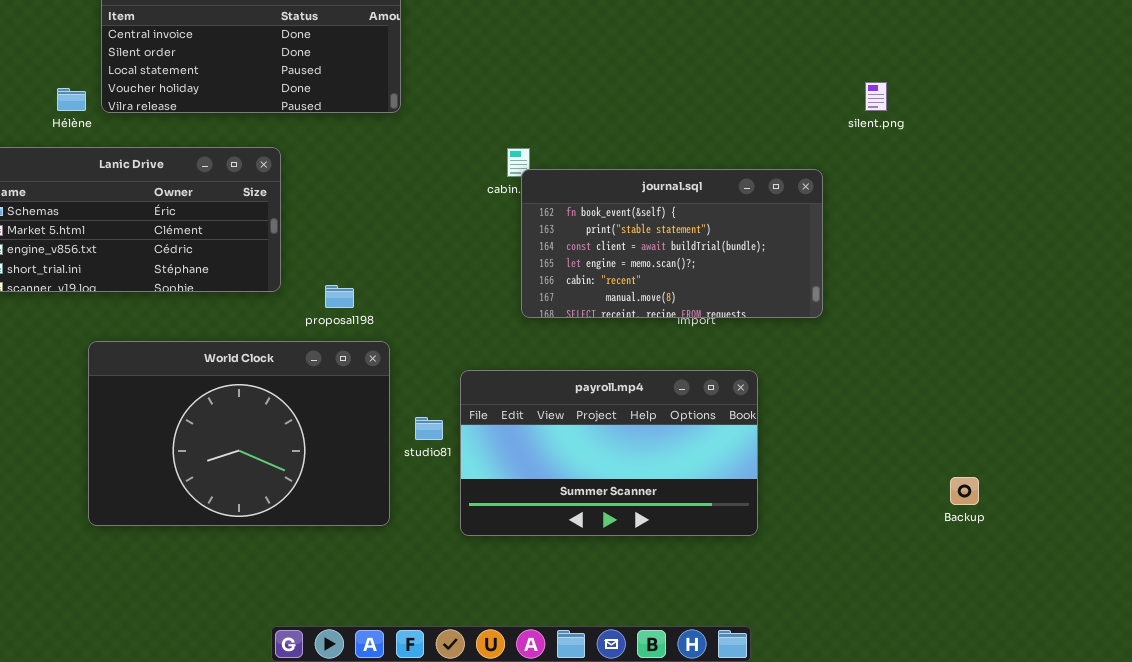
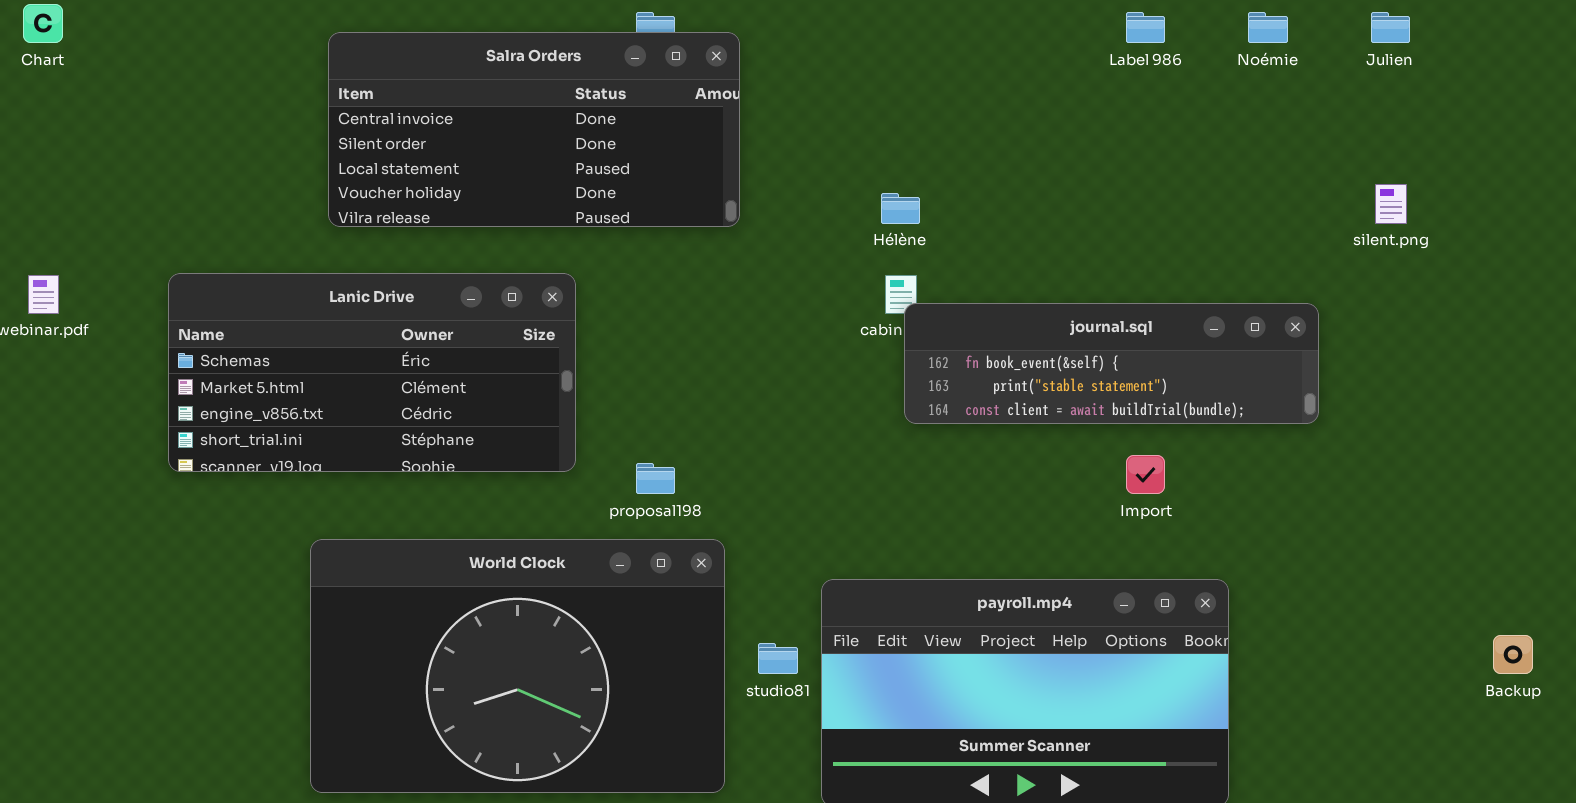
Hélène: [57,88,86,111] -> [881,193,920,224], moved
journal.sql: [521,169,823,318] -> [904,303,1319,424], resized
Backup: [950,477,979,505] -> [1493,635,1533,674], moved

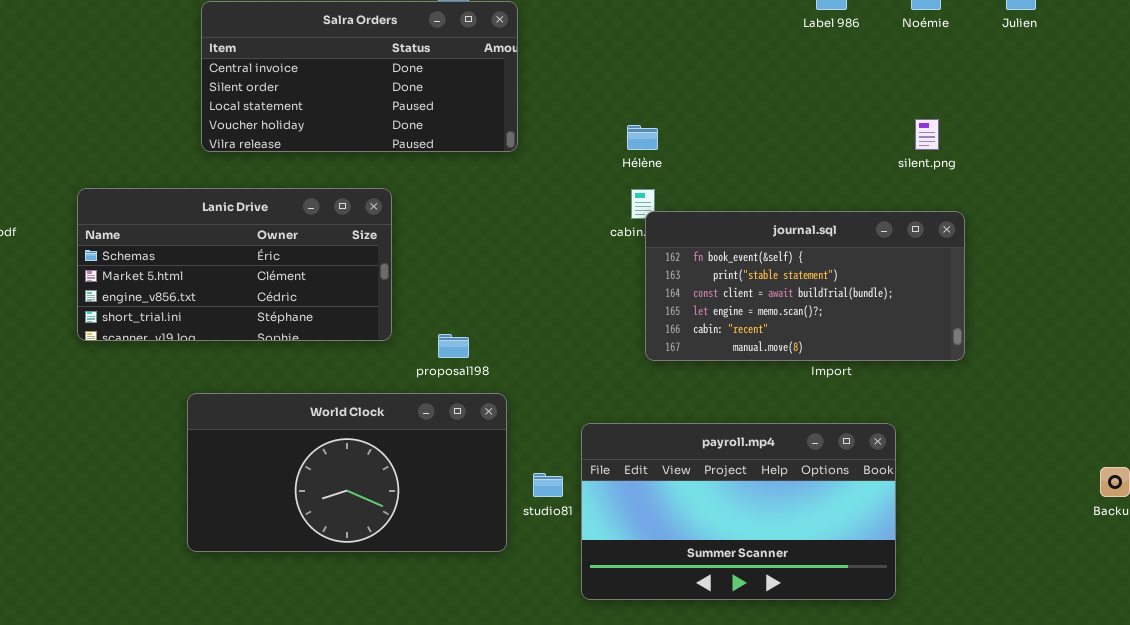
silent.png: [1375,184,1407,224] -> [915,119,939,150], moved
journal.sql: [904,303,1319,424] -> [645,211,965,361], resized
World Clock: [310,539,725,793] -> [187,393,507,552], resized

